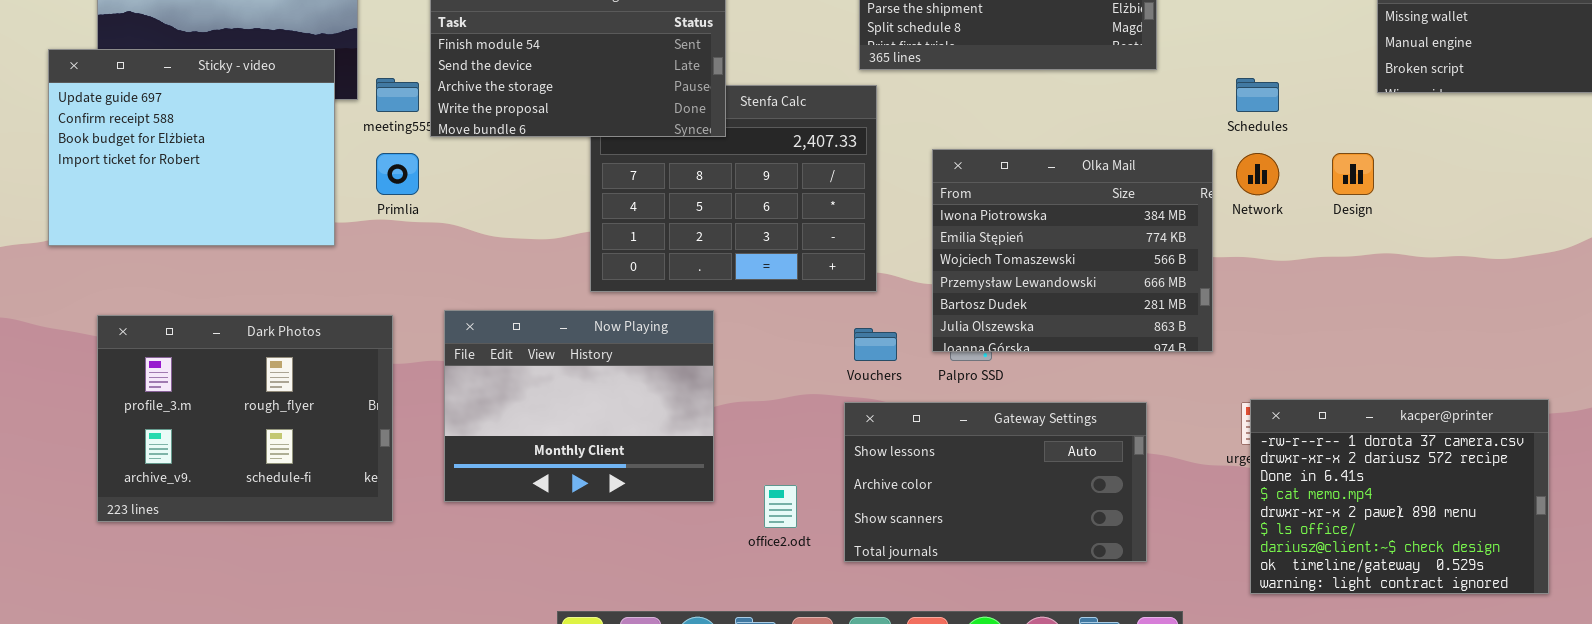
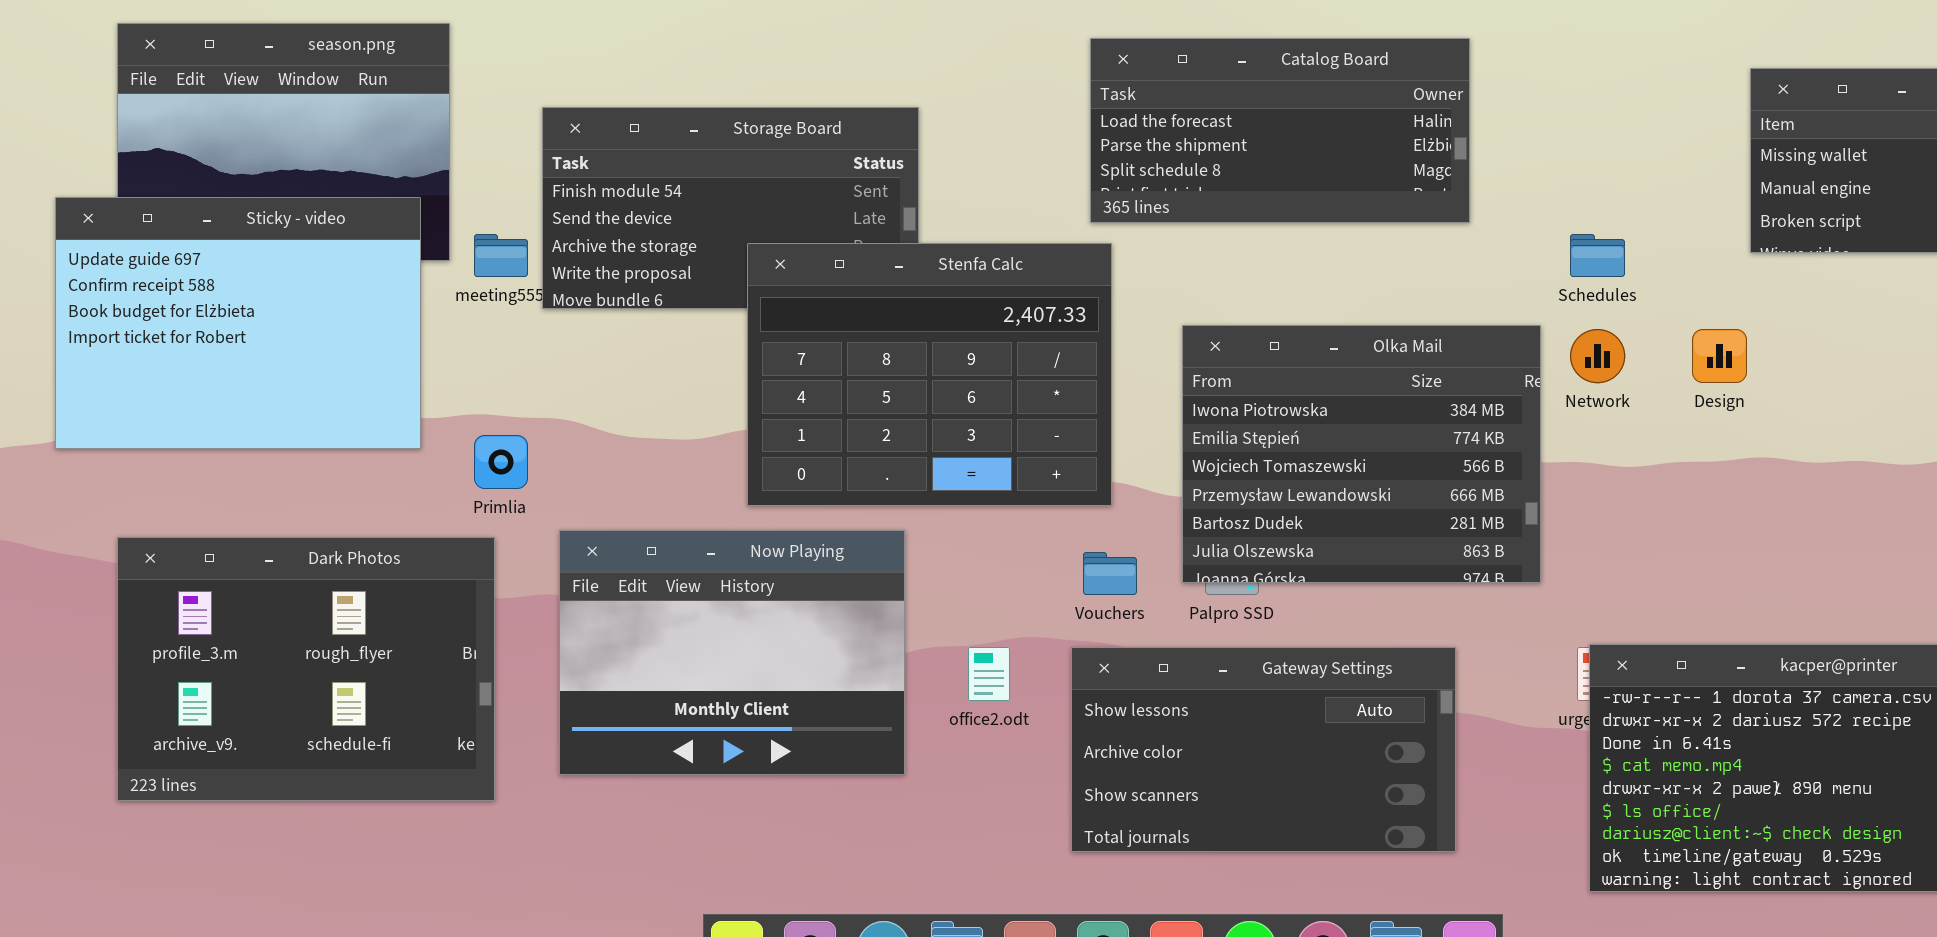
Stenfa Calc: [590,85,877,292] -> [747,243,1112,506], raised
Primlia: [376,153,419,195] -> [474,435,528,489], moved
office2.odt: [764,485,797,528] -> [968,647,1010,701], moved

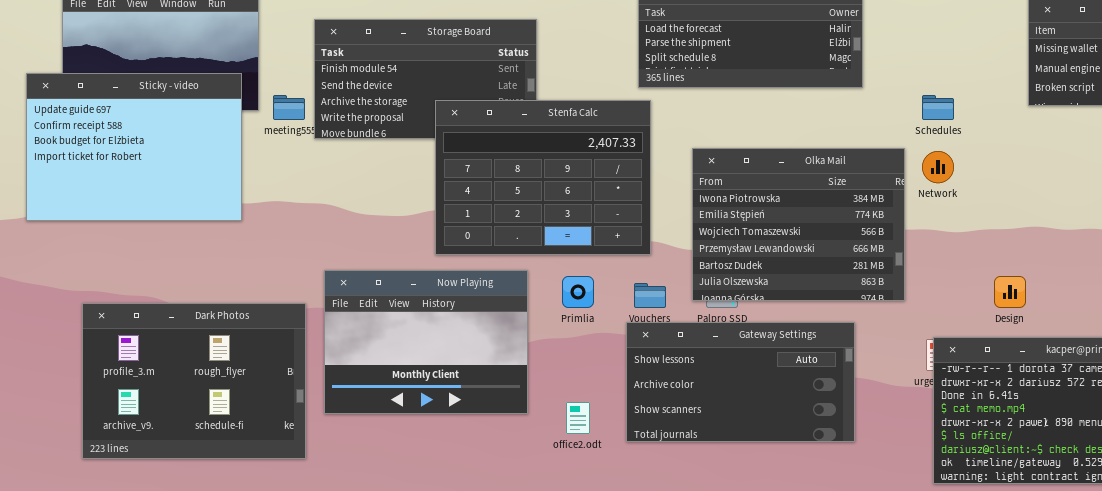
Design: [1692,329,1747,383] -> [994,276,1026,308], moved
Primlia: [474,435,528,489] -> [562,276,594,308], moved
Dark Photos: [117,537,495,801] -> [82,303,306,459], moved
office2.odt: [968,647,1010,701] -> [566,402,590,434], moved
Gateway Settings: [1071,647,1456,852] -> [626,322,855,442], moved

